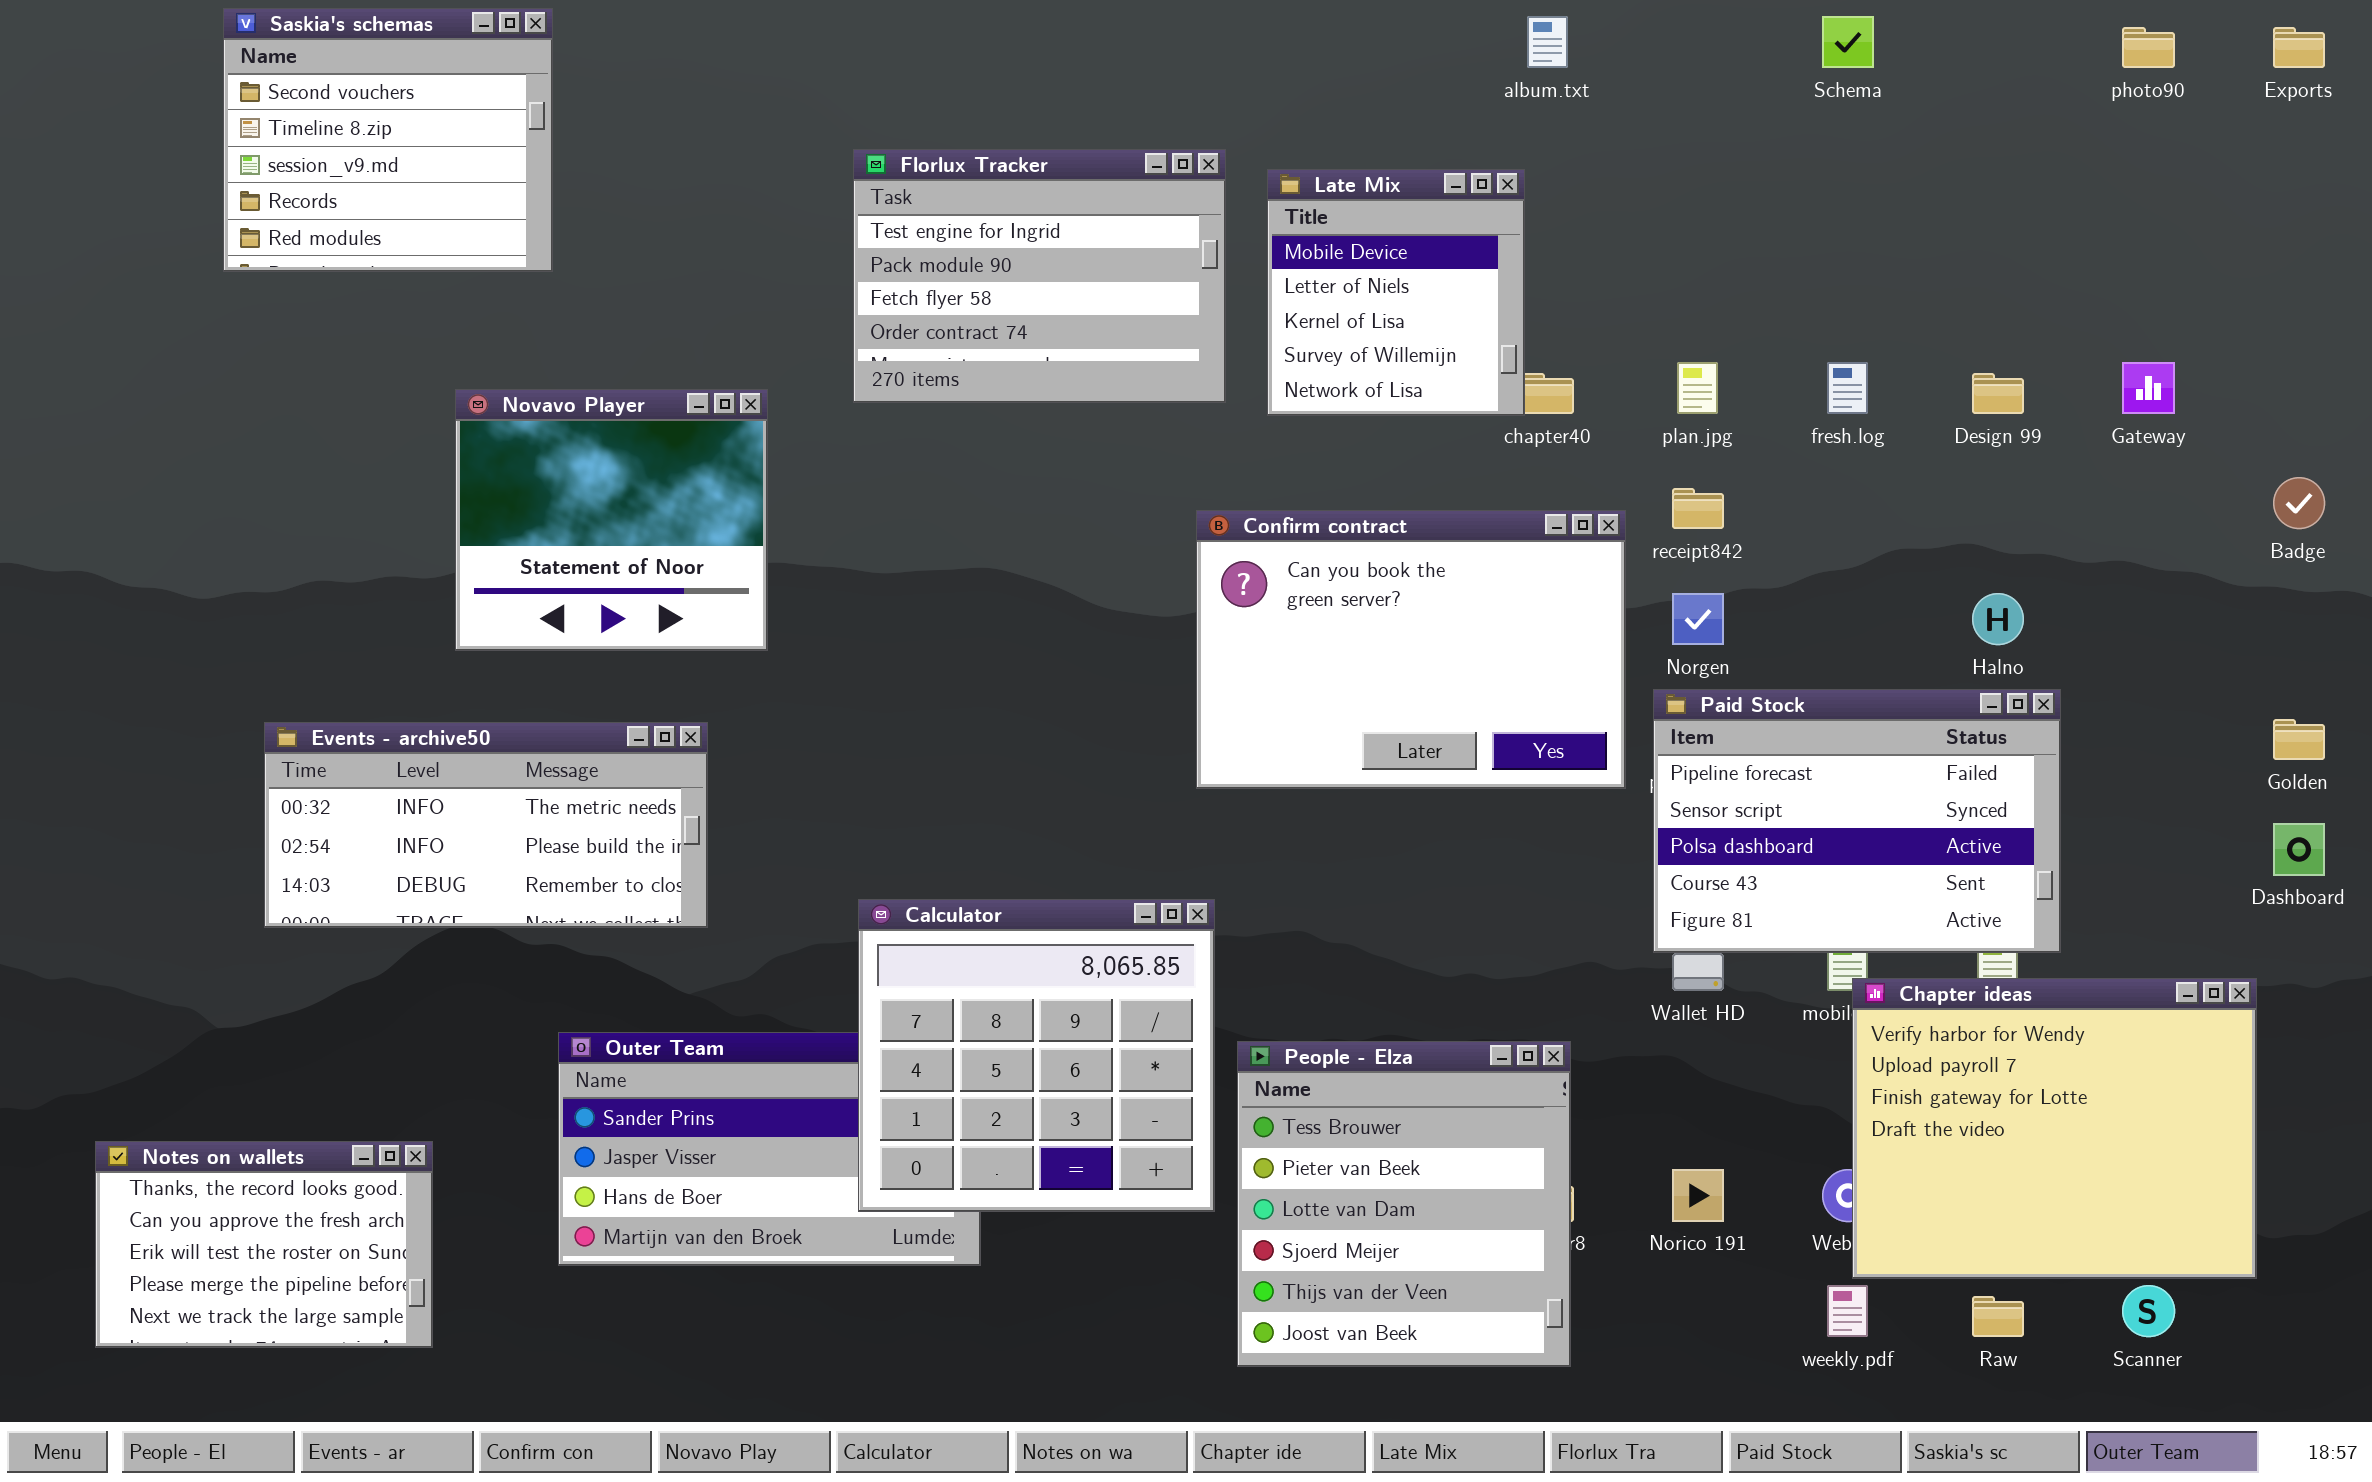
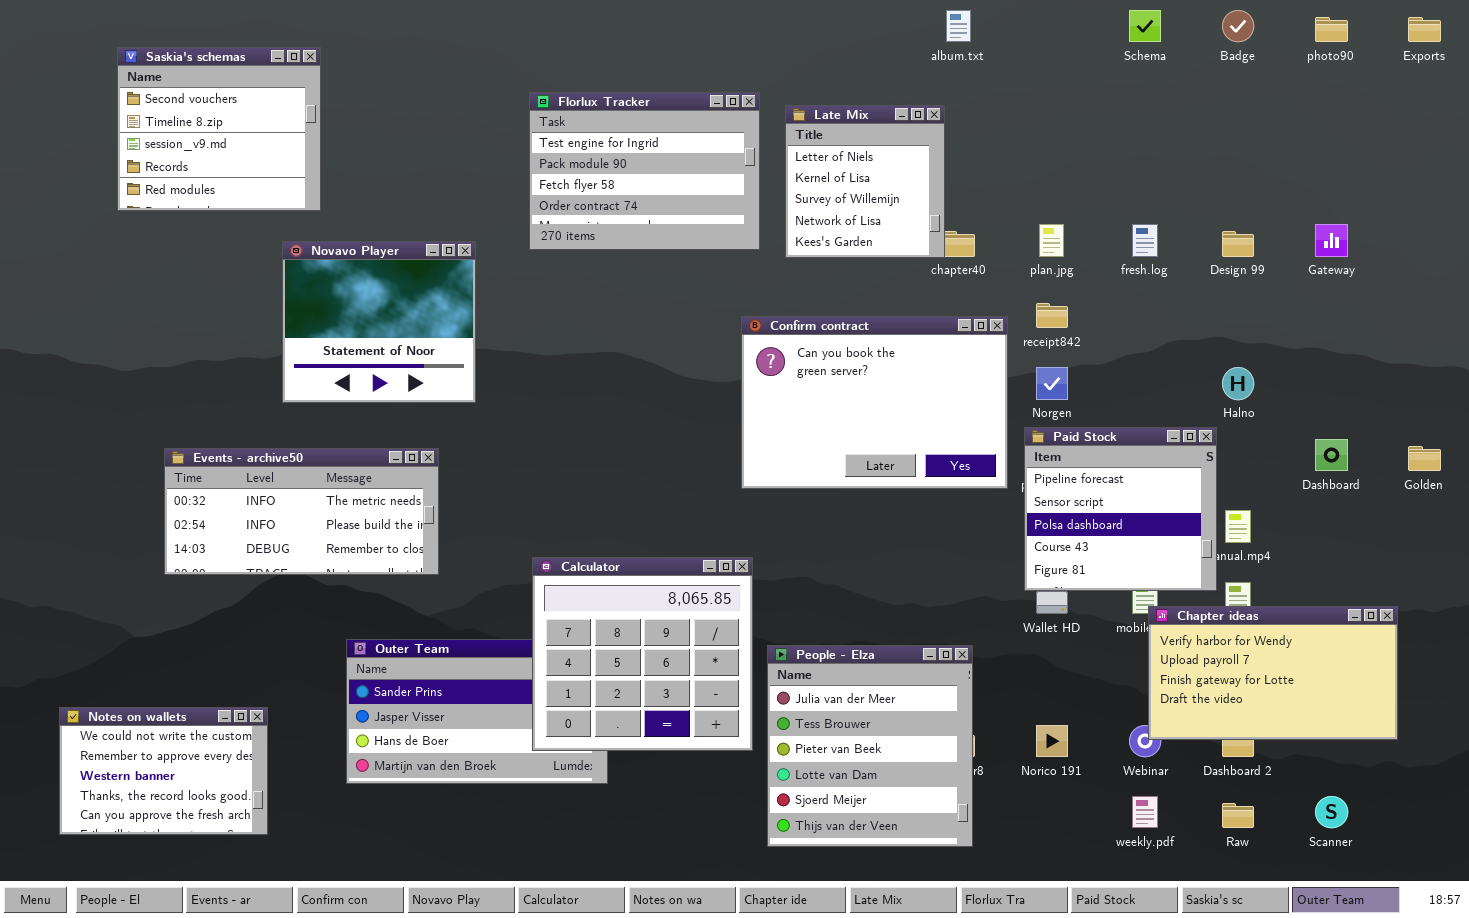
Saskia's schemas: [223,8,553,272] -> [117,47,321,211], moved
Late Mix: [1267,169,1525,416] -> [785,105,945,258], scrolled down 1 row
Badge: [2273,477,2325,529] -> [1222,10,1254,42], moved
Paid Stock: [1653,689,2061,953] -> [1024,427,1217,591], resized
Dashboard: [2273,823,2325,876] -> [1315,439,1348,471], moved
Chapter ideas: [1852,978,2257,1279] -> [1148,606,1398,740], resized
People - Elza: [1237,1041,1571,1367] -> [767,645,973,847], scrolled up 1 row
Notes on wallets: [95,1141,433,1348] -> [59,707,268,835], scrolled up 3 rows

